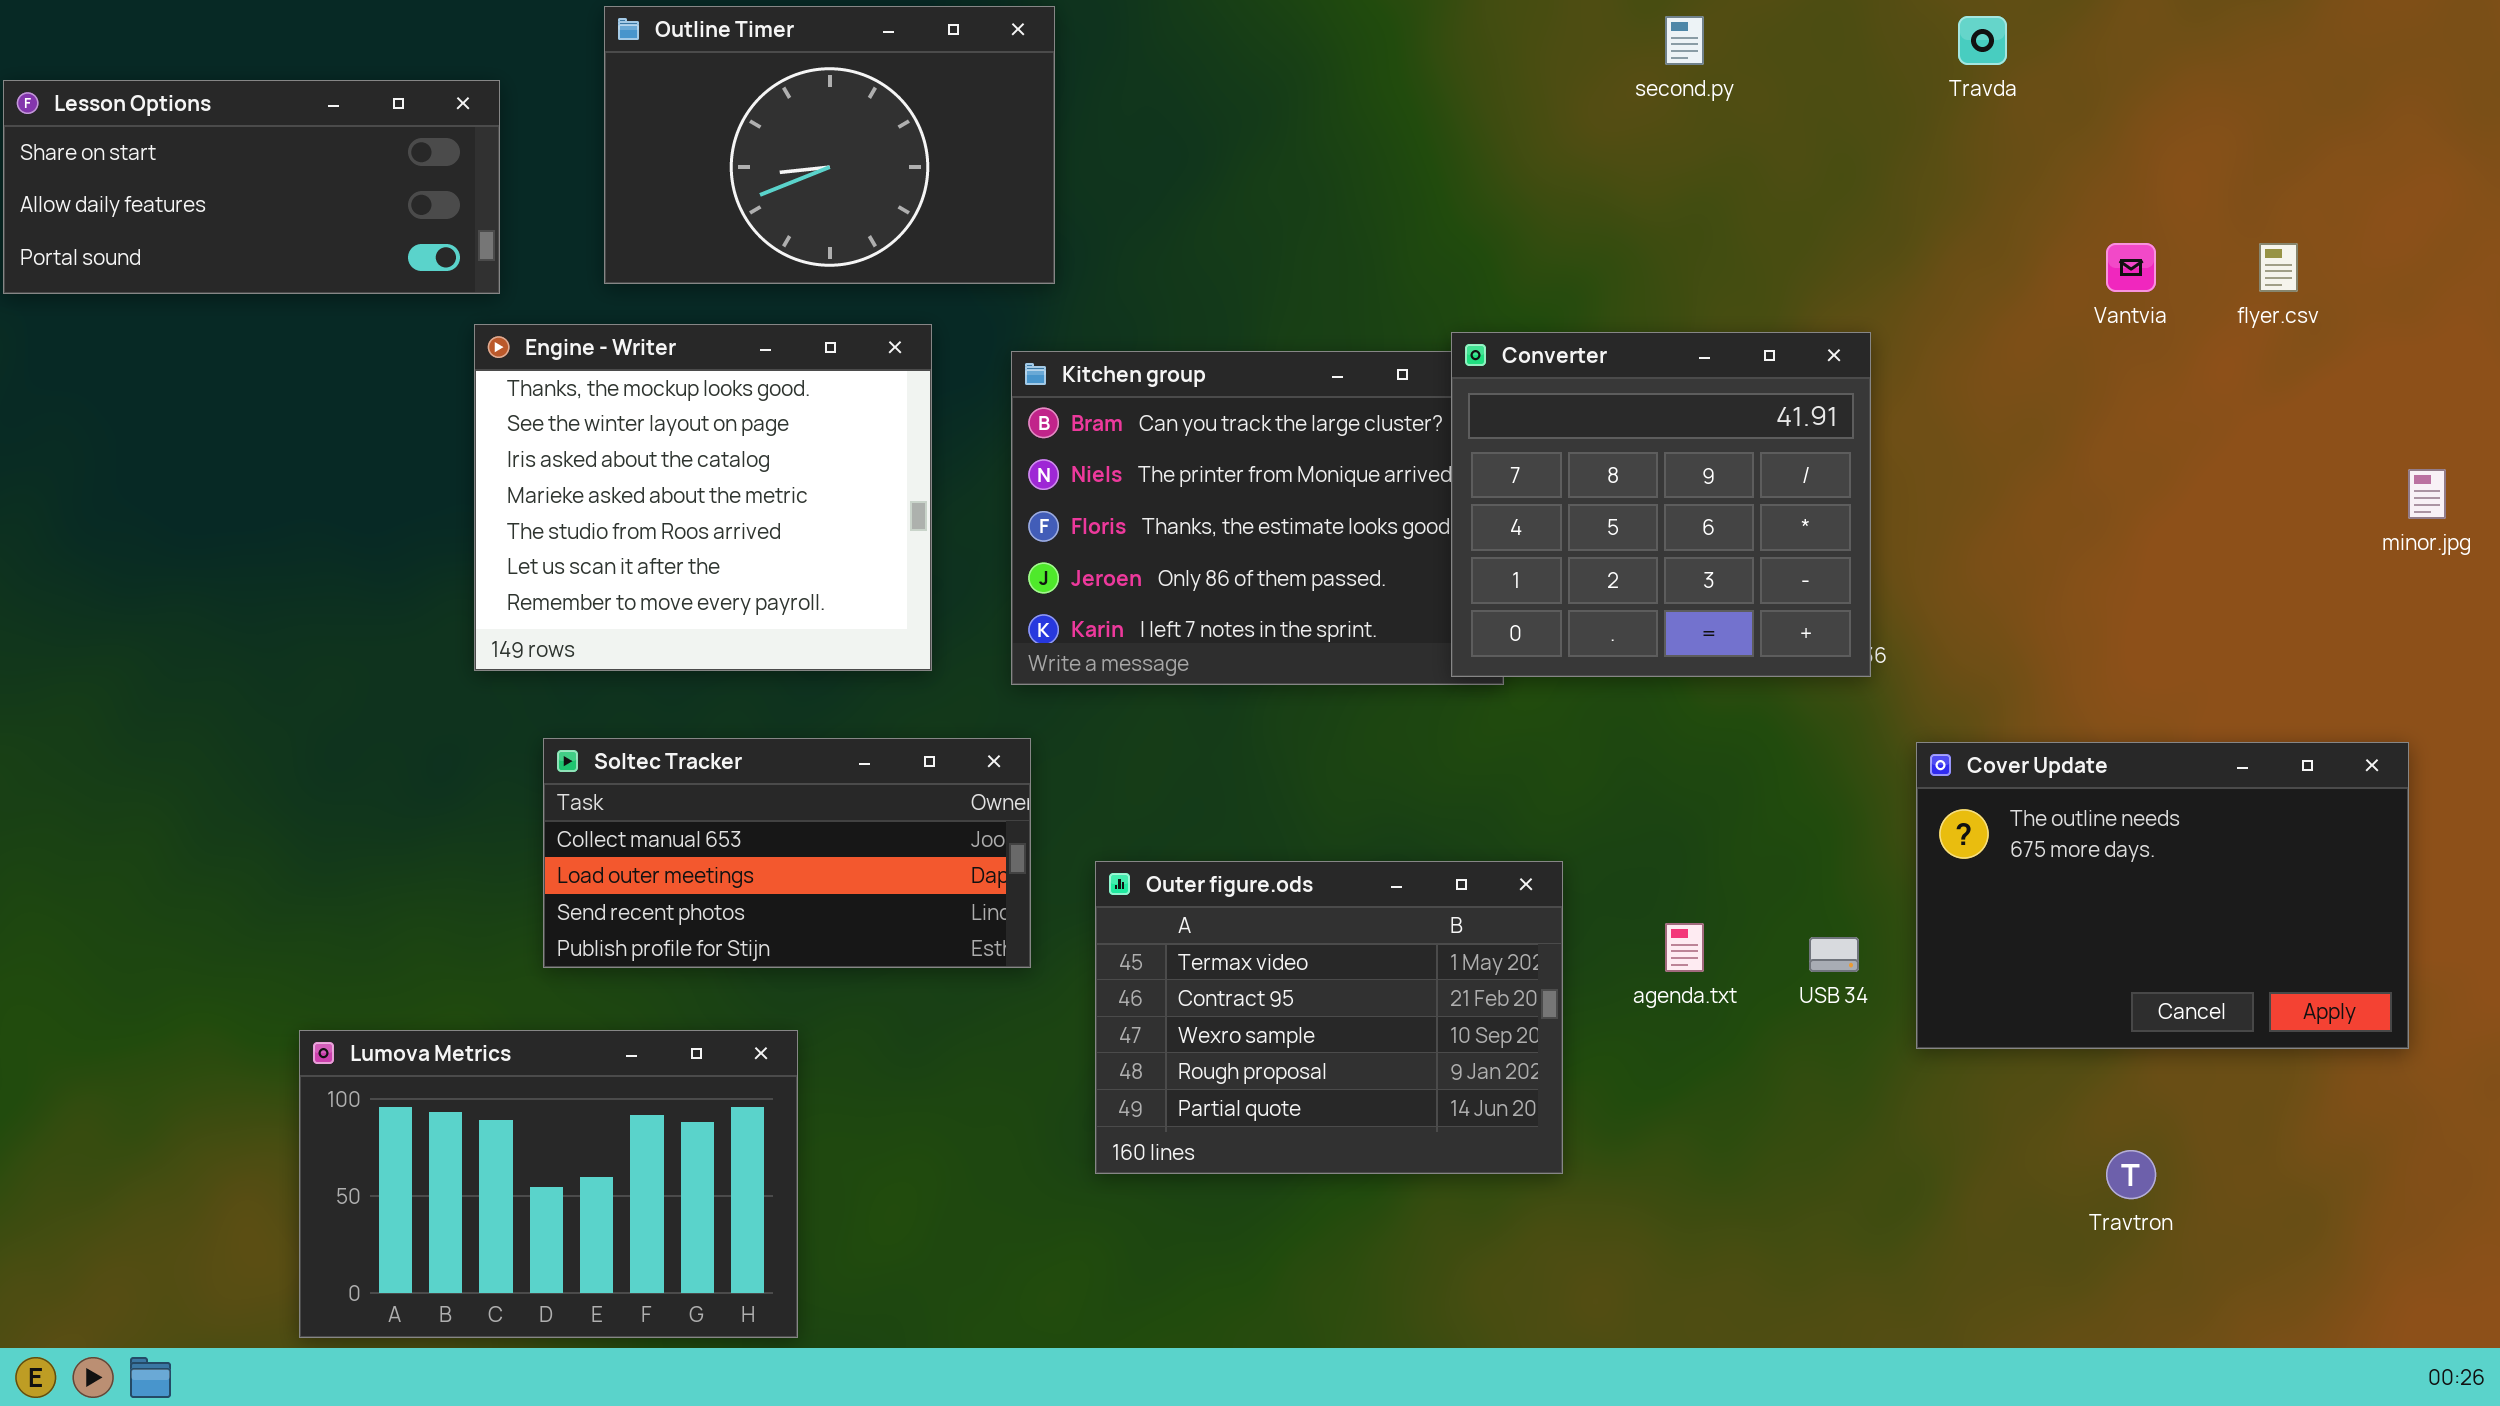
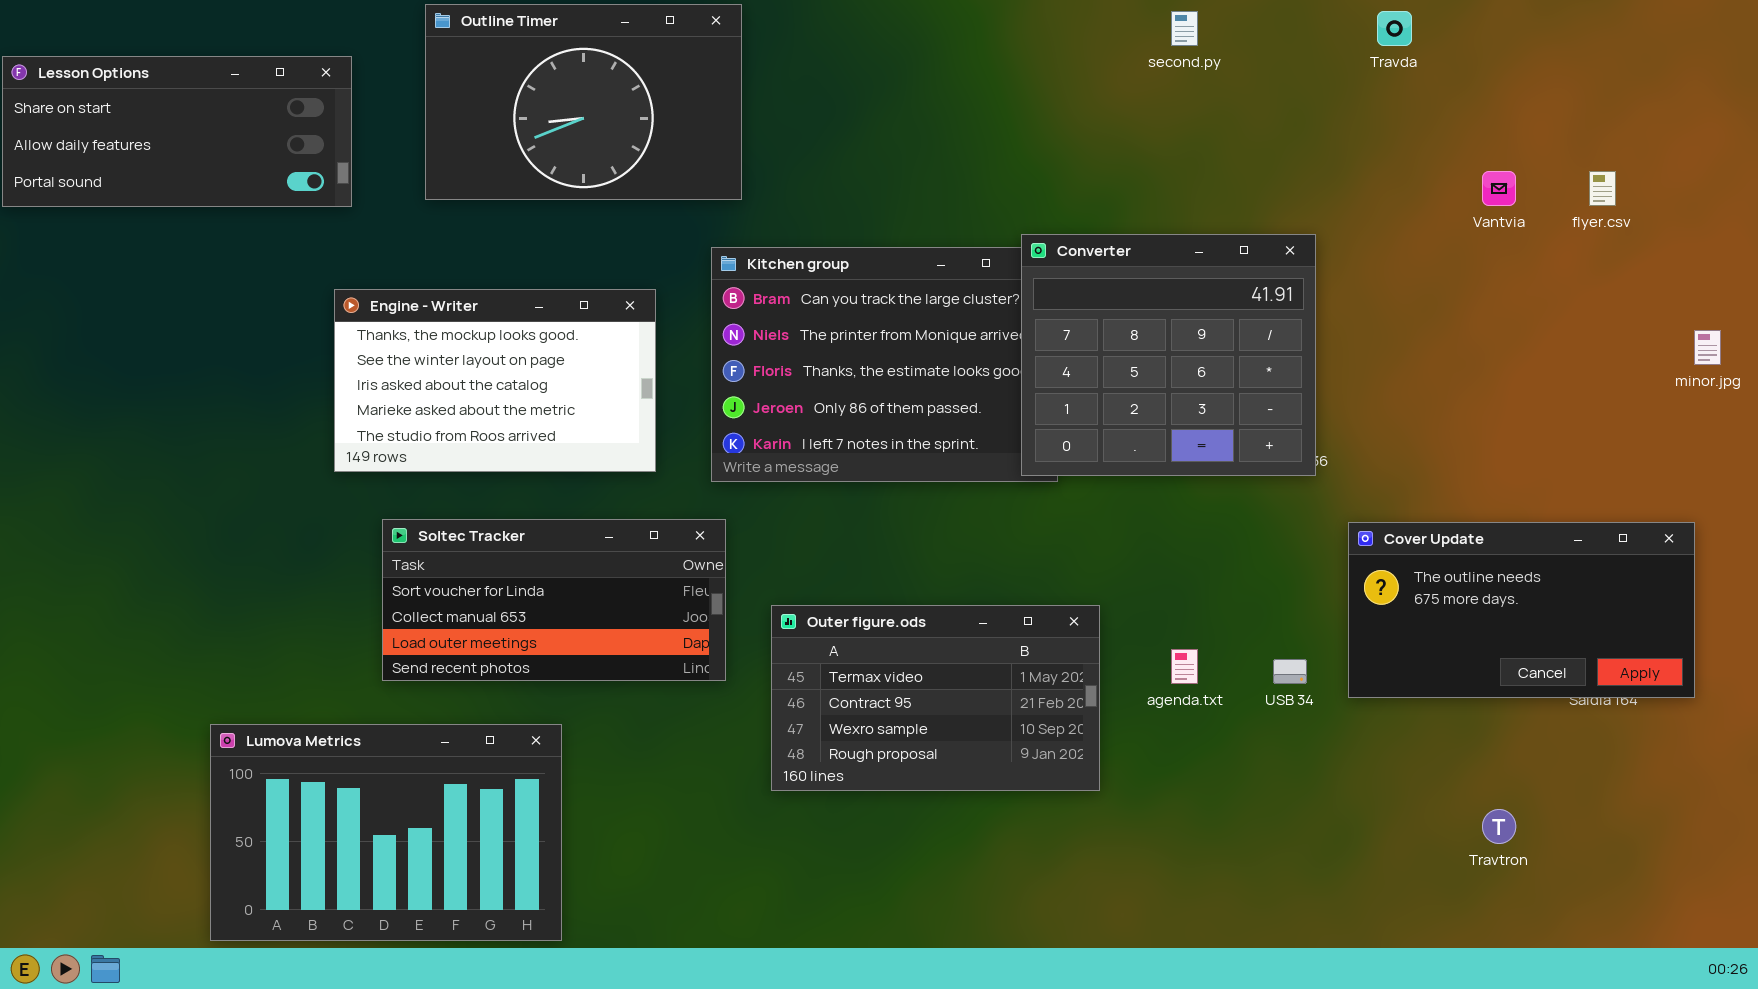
Engine - Writer: [474,324,932,671] -> [334,289,656,472], resized
Soltec Tracker: [543,738,1031,968] -> [382,519,726,681], scrolled up 1 row
Cover Update: [1916,742,2409,1049] -> [1348,522,1695,698], resized
Outer figure.ods: [1095,861,1563,1174] -> [771,605,1100,791], resized

